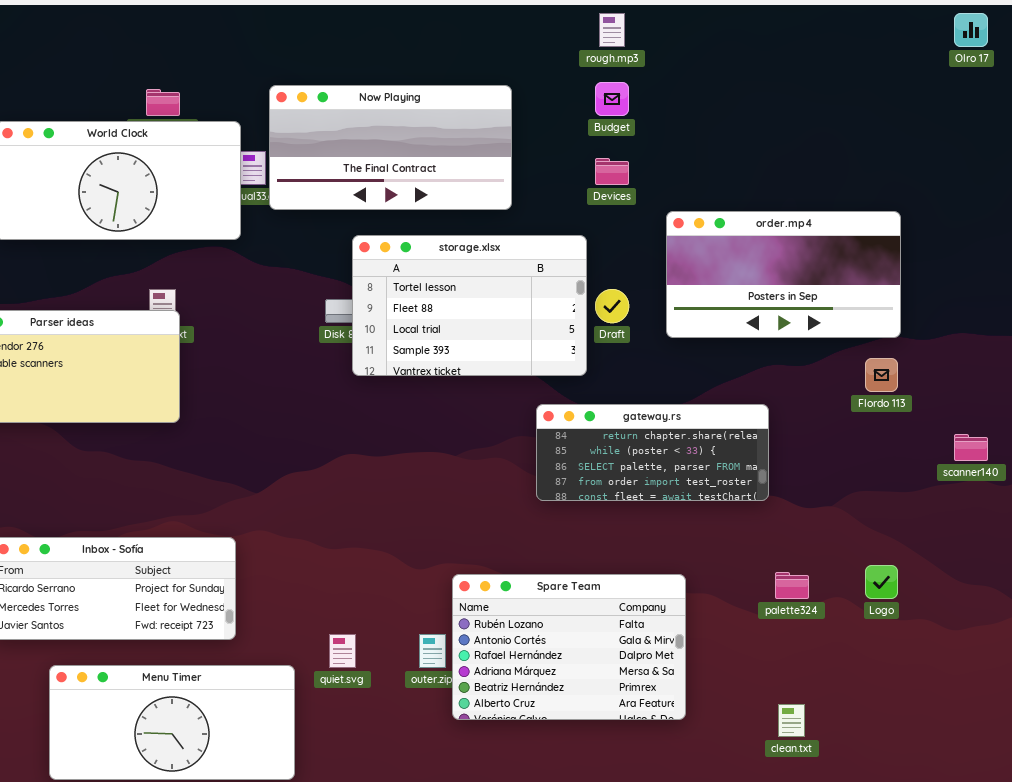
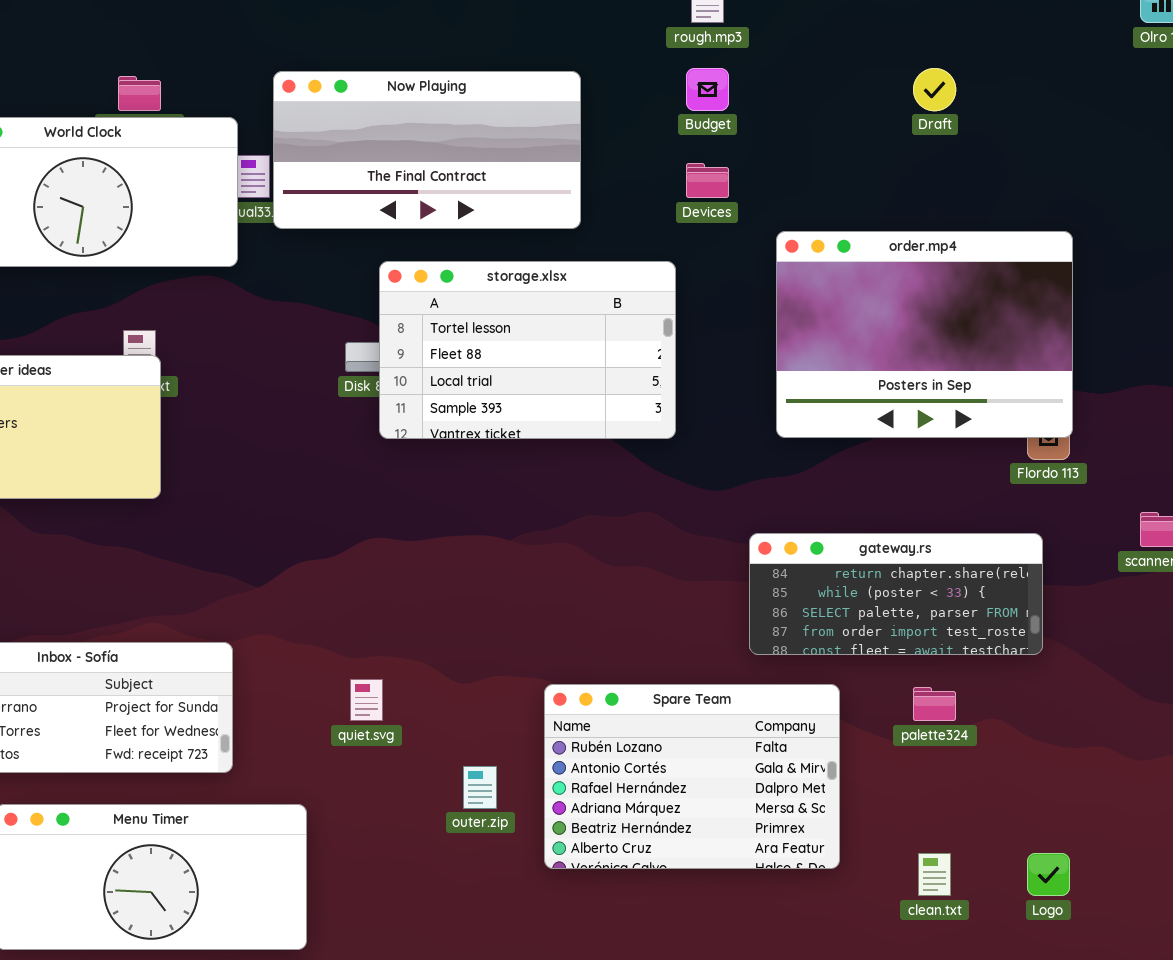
order.mp4: [666,211,901,338] -> [776,231,1073,438], resized
Draft: [595,289,629,323] -> [913,68,956,111], moved
gateway.rs: [536,404,769,501] -> [749,533,1043,655], moved
Logo: [865,565,898,599] -> [1027,853,1070,896], moved
Spare Team: [452,574,686,720] -> [544,684,840,869], moved
quiet.svg: [329,634,356,668] -> [350,679,383,721], moved

